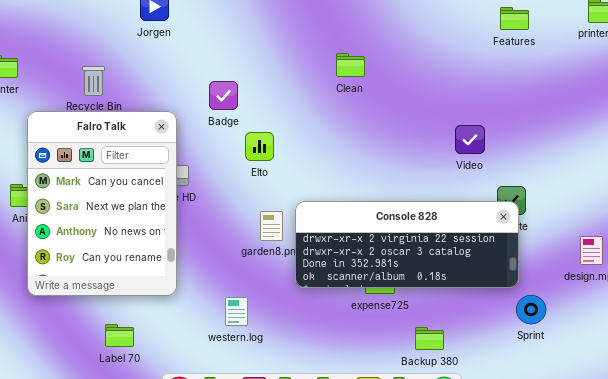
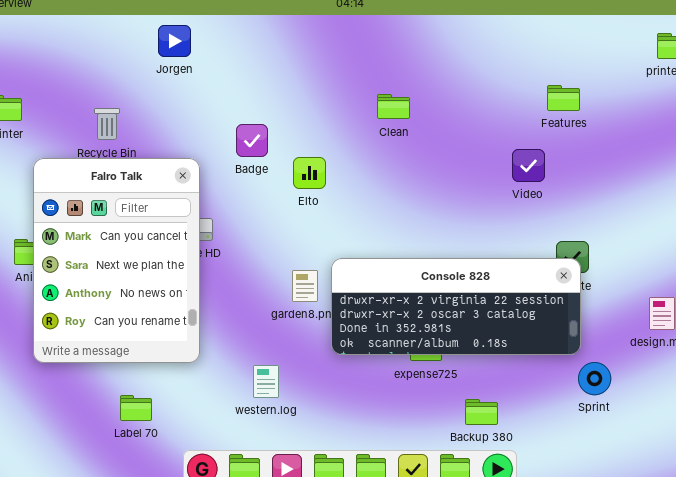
Features: [500,7,529,30] -> [547,85,580,111], moved
Video: [455,125,485,154] -> [512,149,545,182], moved
Elto: [245,132,274,161] -> [293,157,326,189], moved

